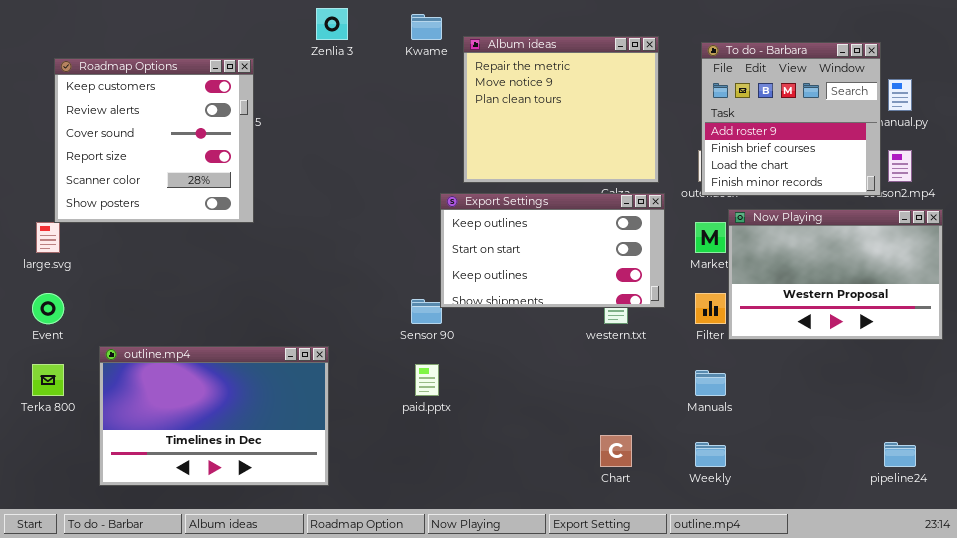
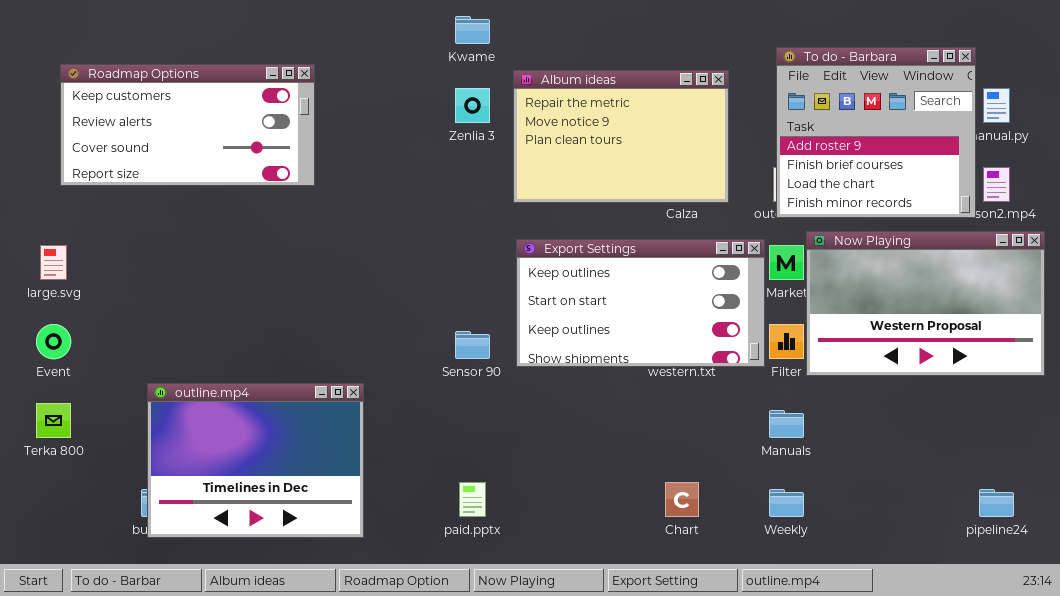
Zenlia 3: [316,8,348,40] -> [455,88,490,123], moved
Album ideas: [463,36,659,183] -> [513,70,729,203], resized
Roadmap Options: [54,58,254,223] -> [60,64,315,186], resized
Export Settings: [440,193,665,308] -> [516,239,765,367], moved
outline.mp4: [99,346,329,486] -> [147,383,364,538], resized
paid.pptx: [415,364,439,396] -> [459,482,486,517], moved

